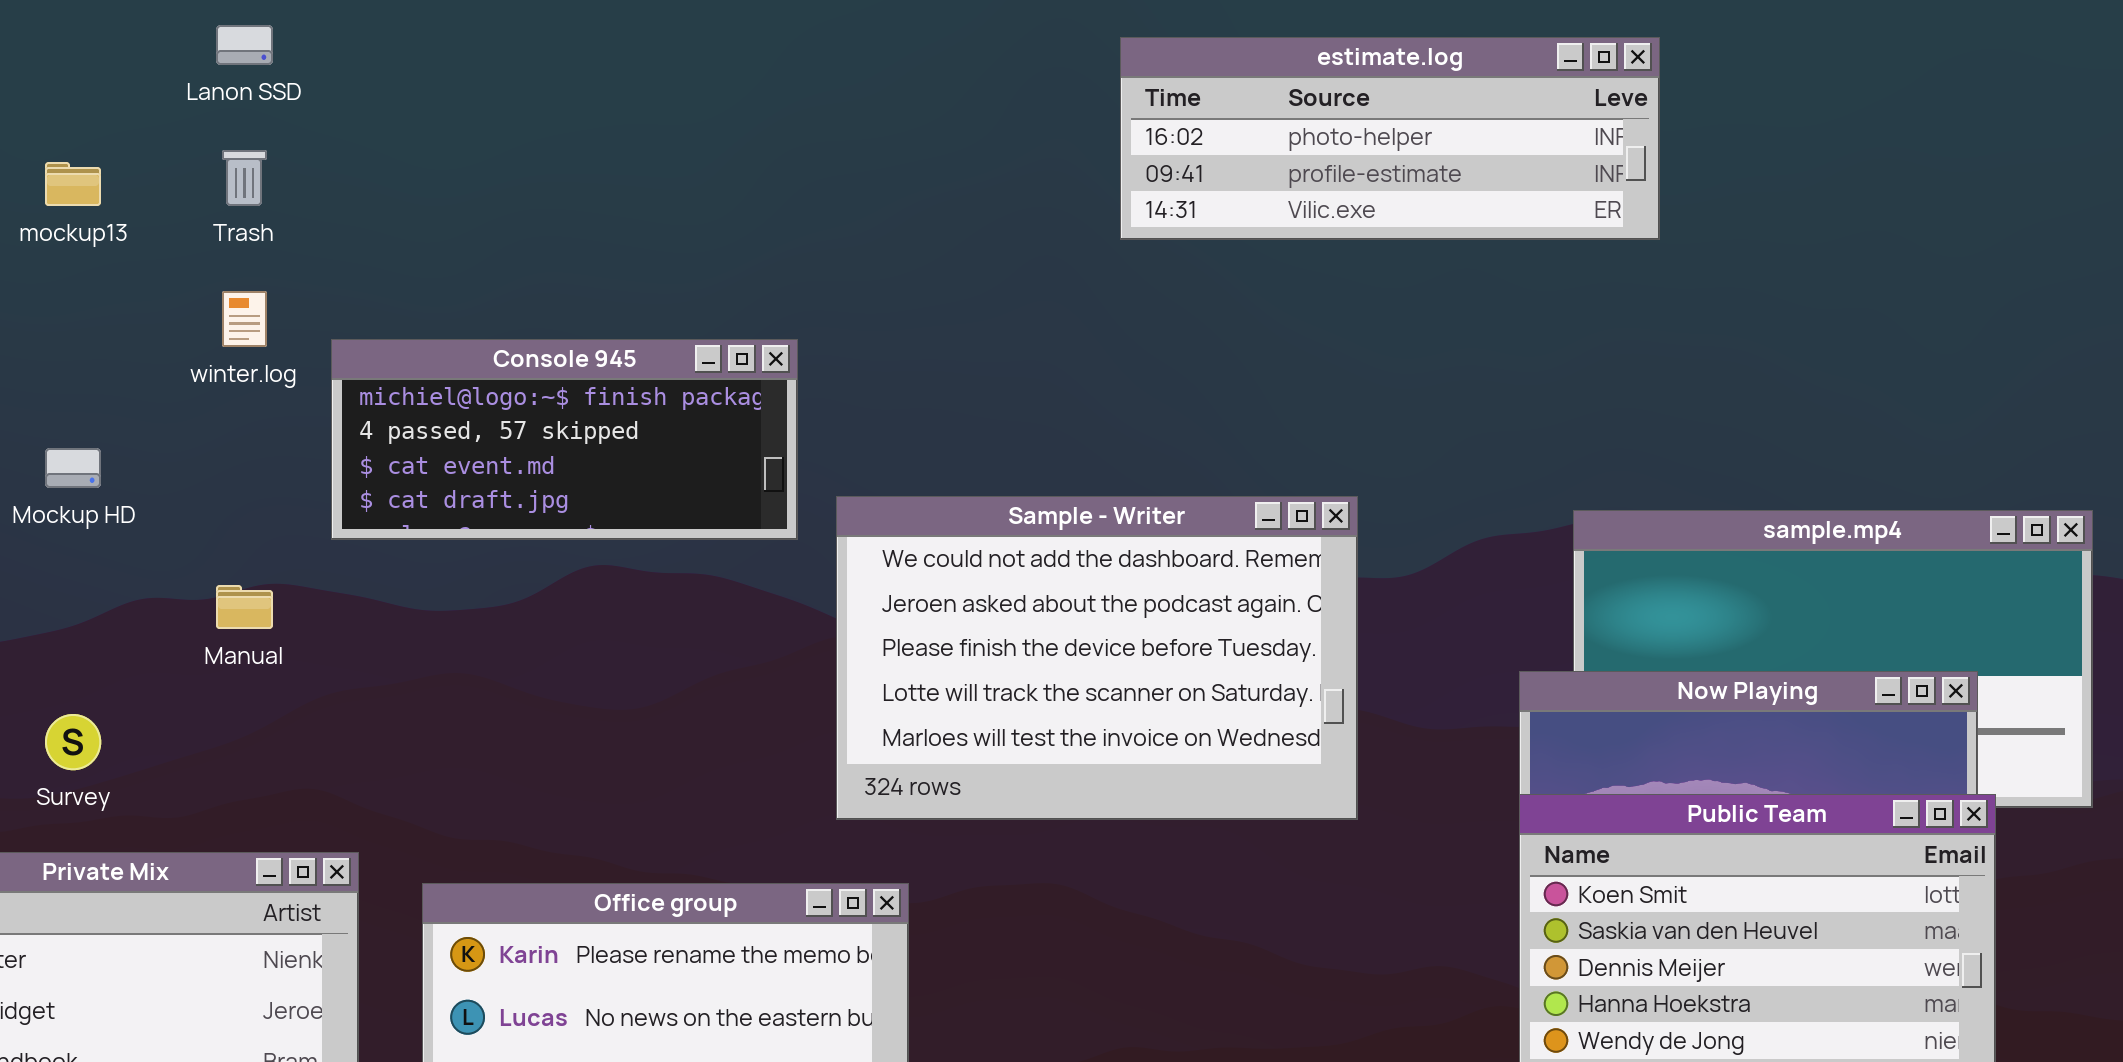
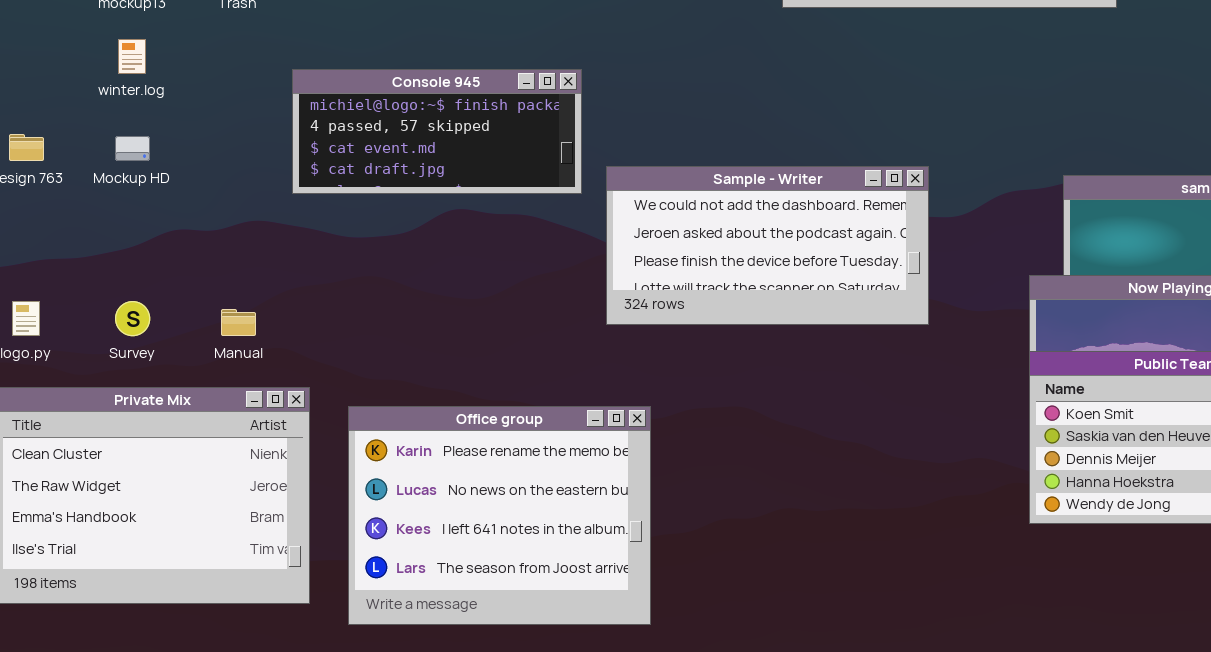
winter.log: [222,291,267,347] -> [118,39,146,74], moved
Sample - Writer: [836,496,1358,820] -> [606,166,929,325], resized
Manual: [216,585,273,629] -> [221,309,256,336], moved

